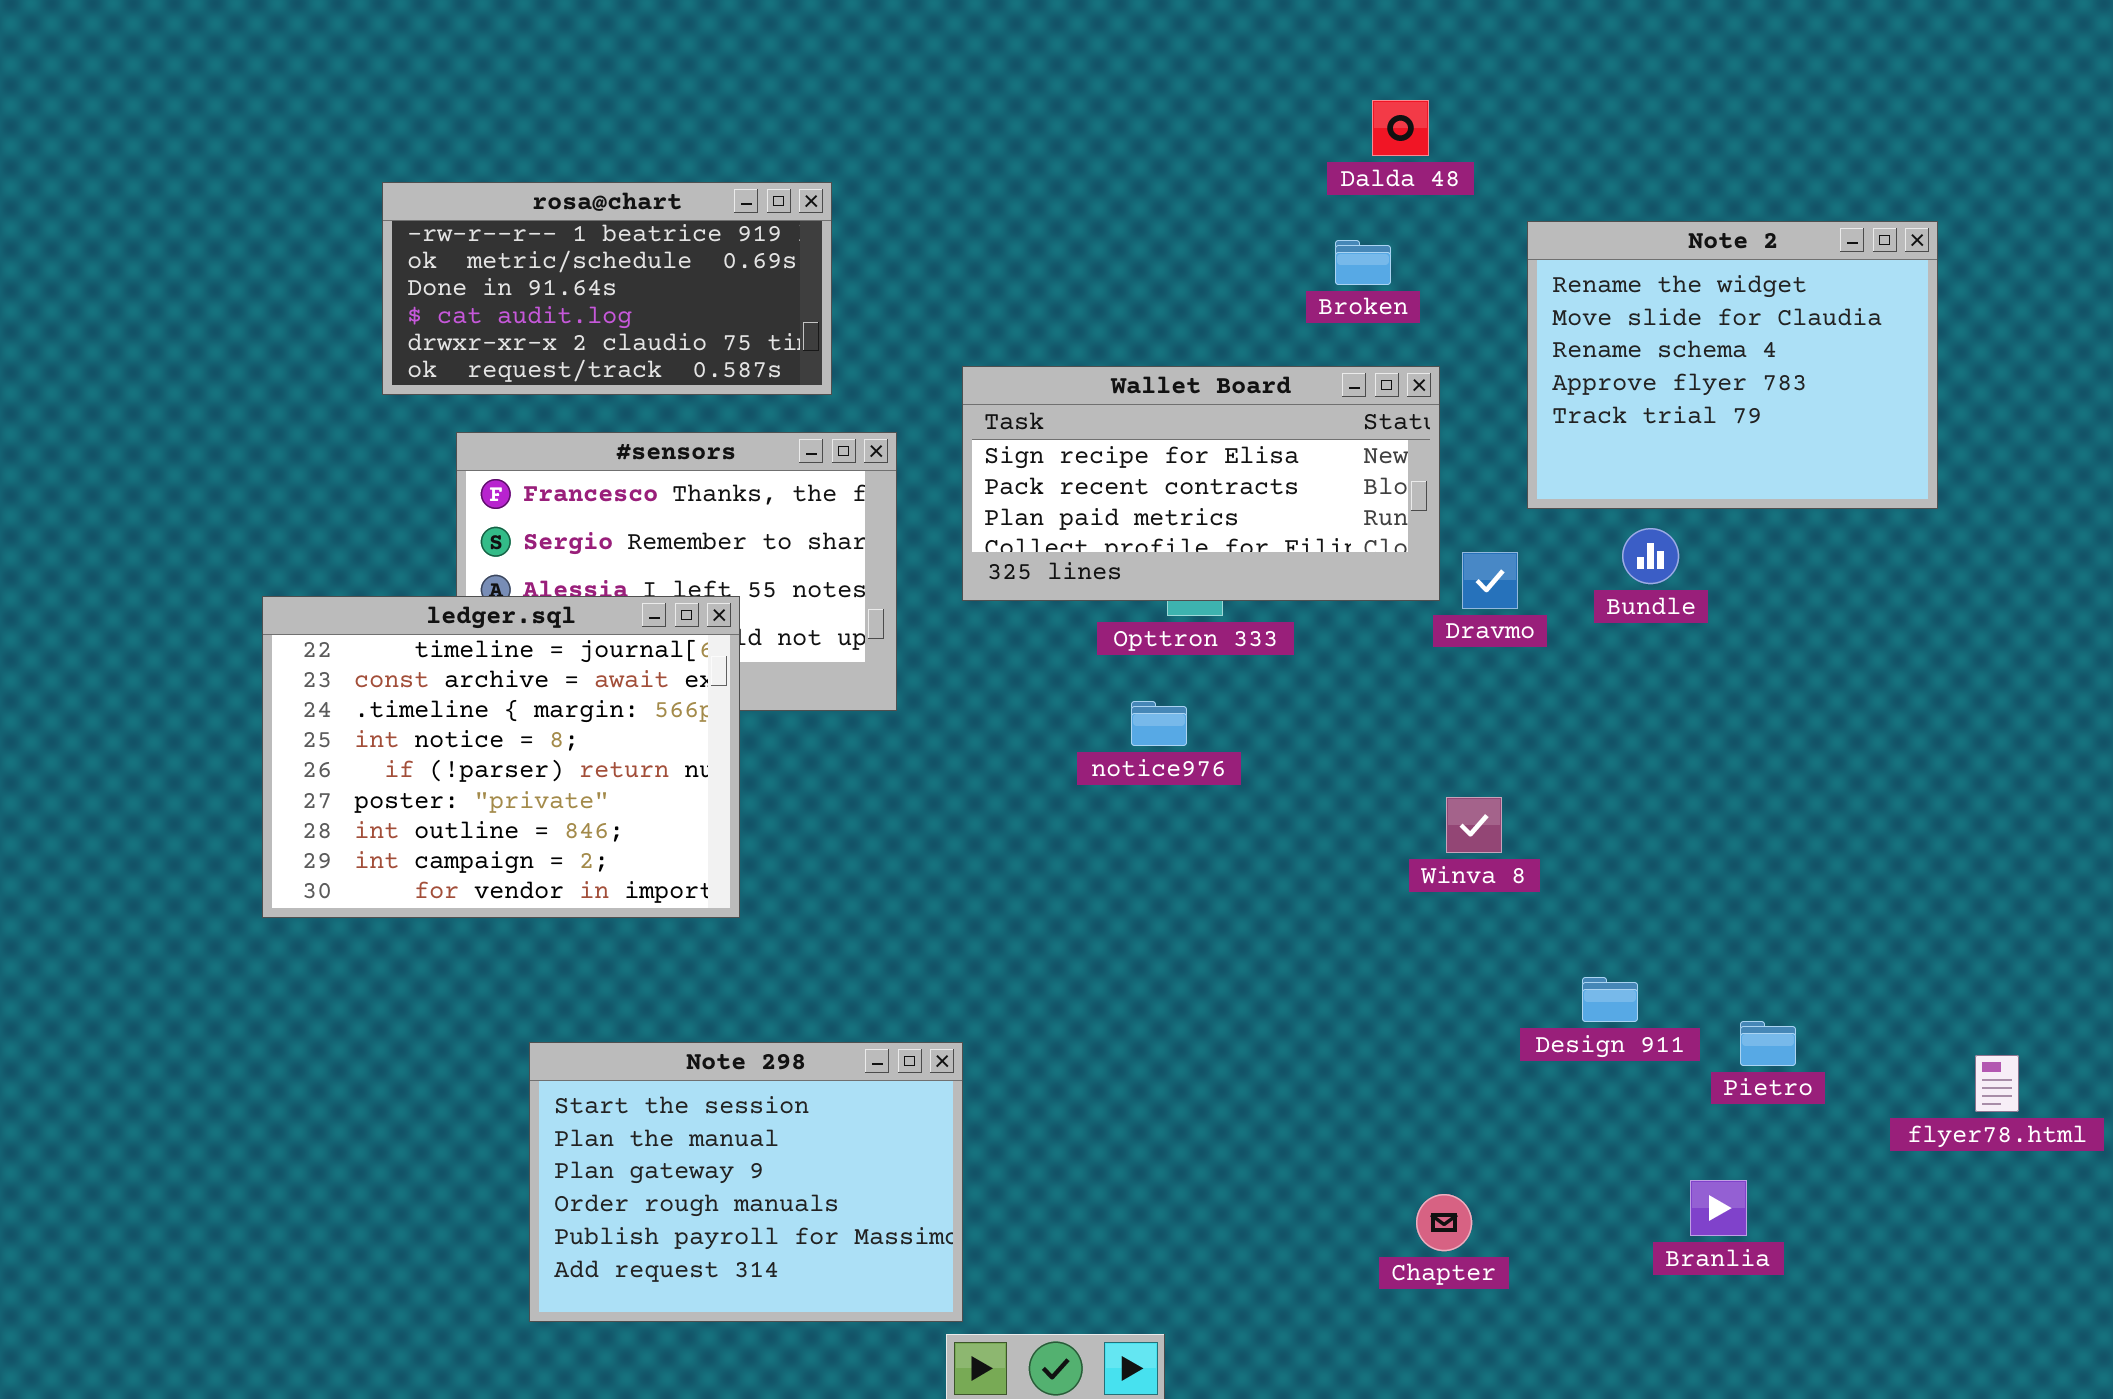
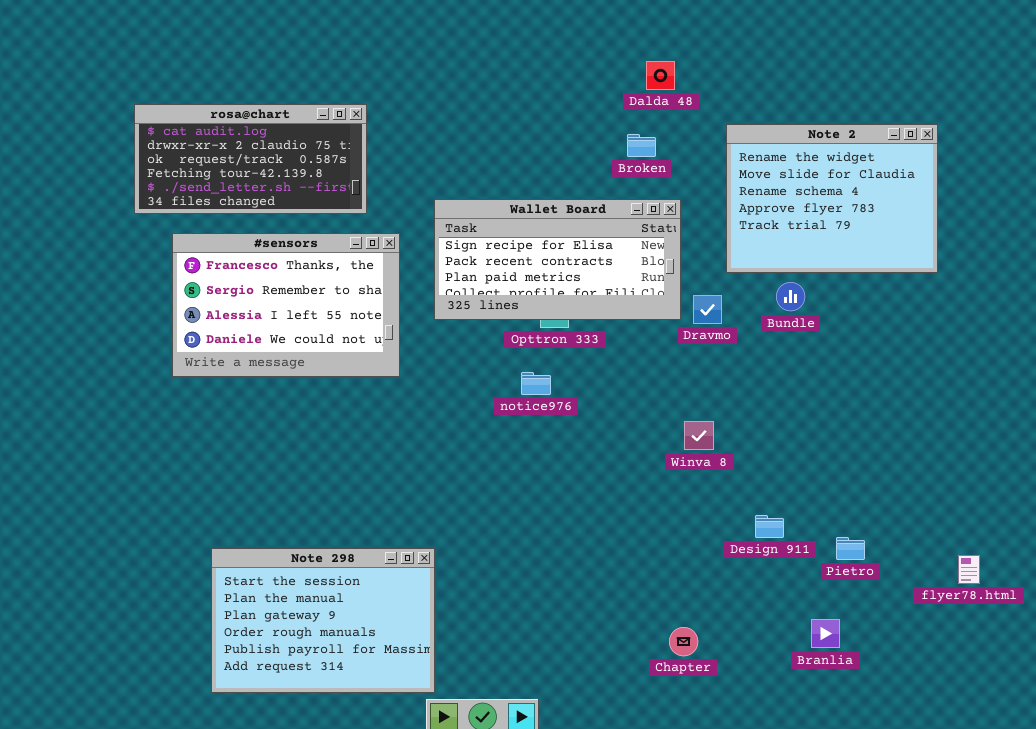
rosa@chart: [382,182,832,395] -> [134,104,367,214], scrolled down 3 rows
ledger.sql: [262,596,740,918] -> none, closed

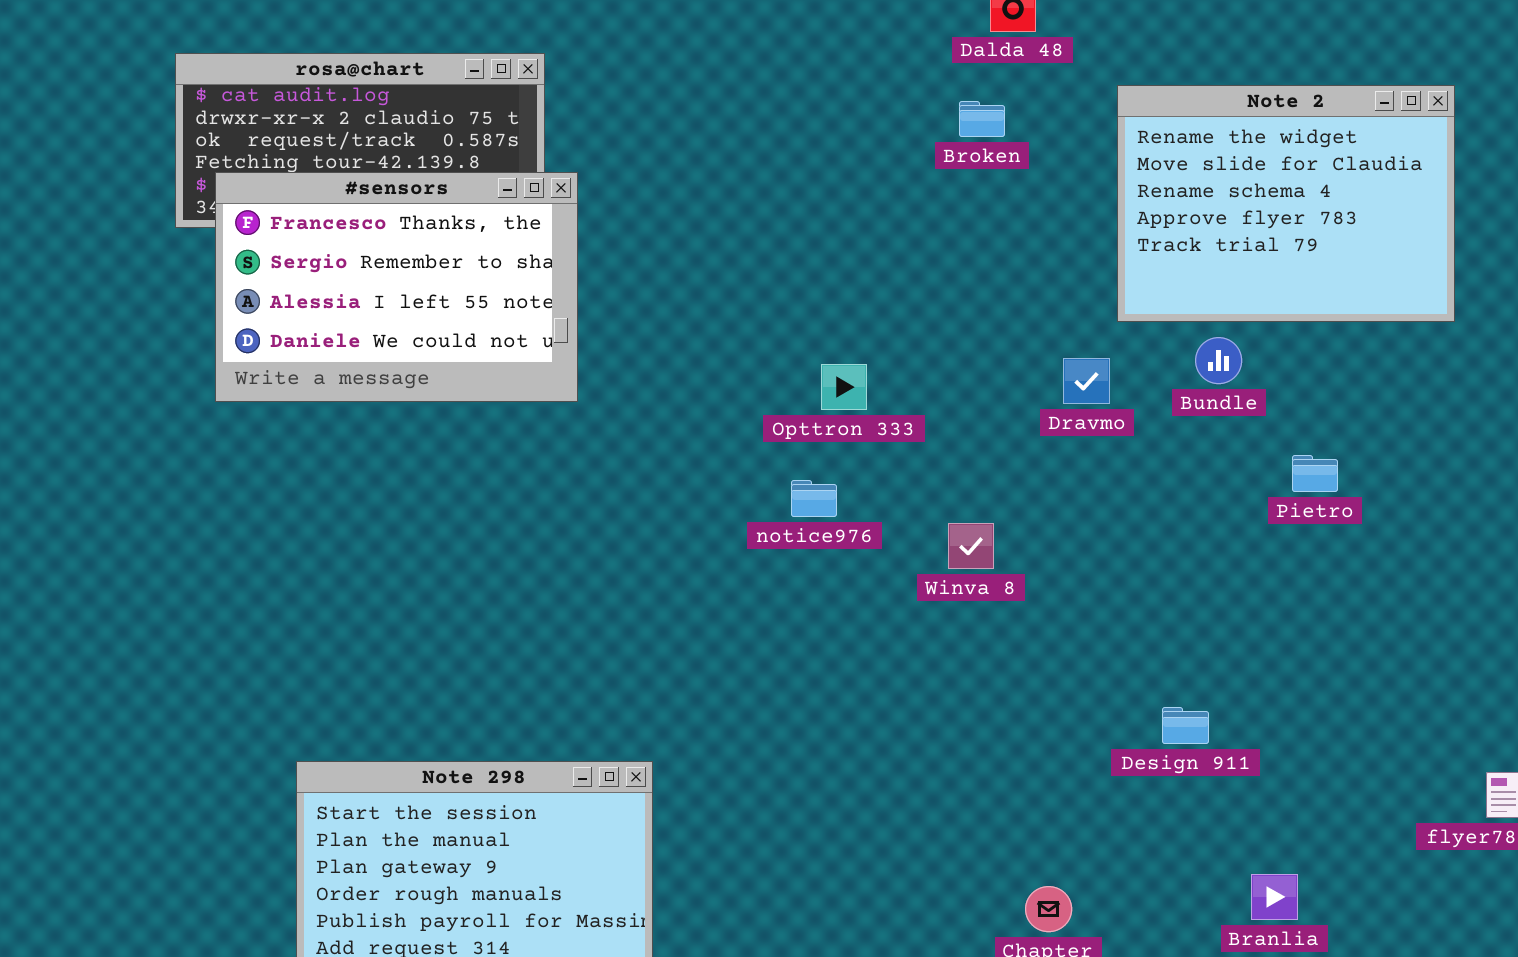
Wallet Board: [434,199,681,320] -> none, closed
#sensors: [172,233,400,377] -> [215,172,578,402], moved
Winva 8: [684,421,714,450] -> [948,523,994,569], moved
Pietro: [836,537,865,560] -> [1292,455,1338,492], moved

